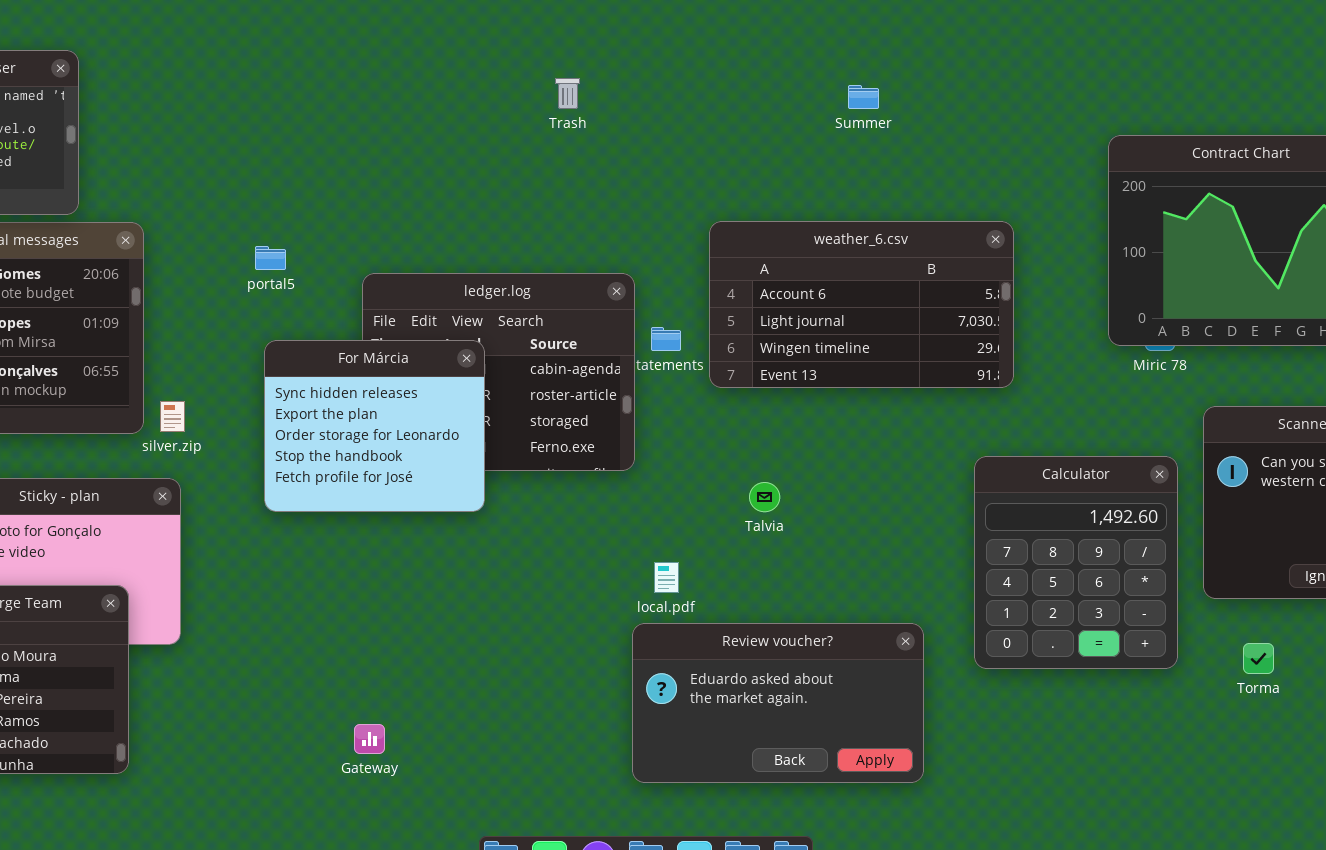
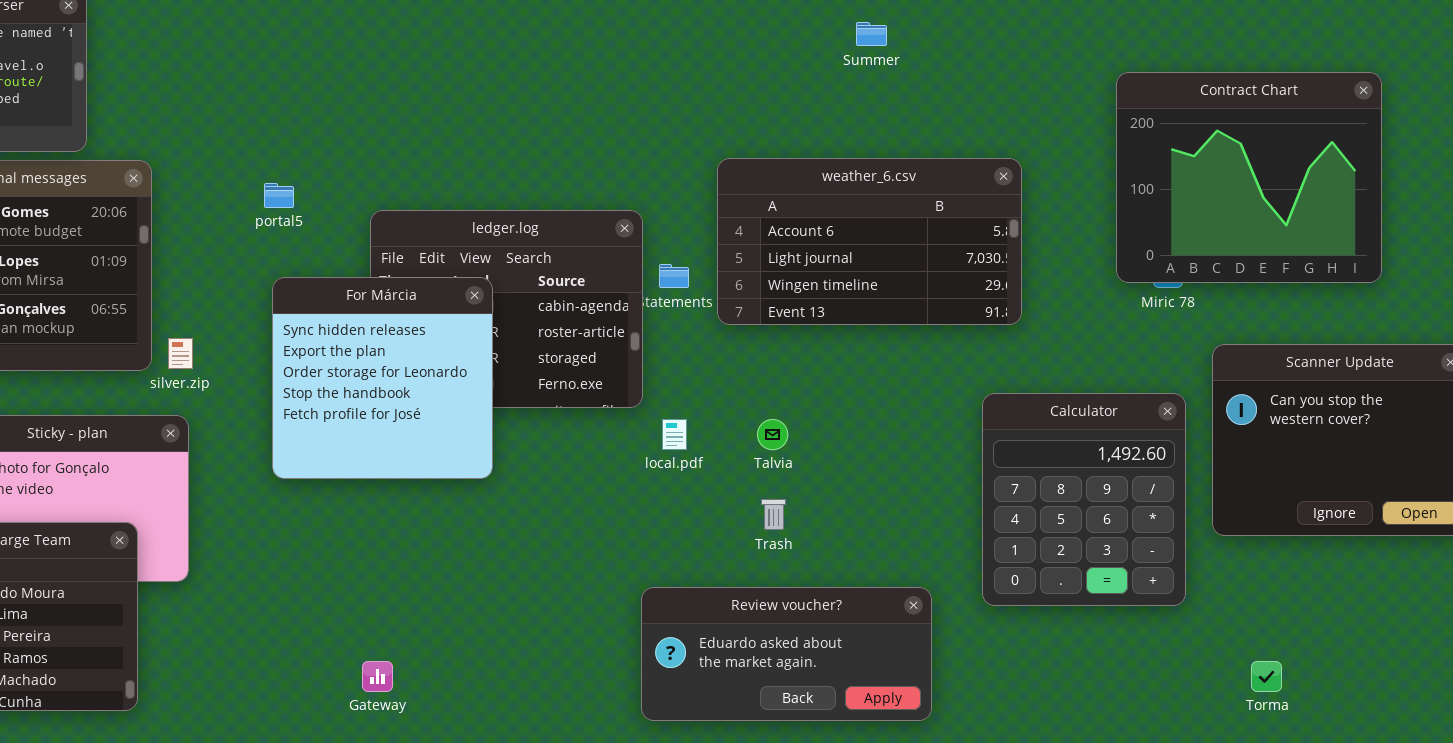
Trash: [555,78,580,109] -> [761,499,786,530], moved
For Márcia: [264,340,485,512] -> [272,277,493,479], resized
local.pdf: [654,562,679,593] -> [662,419,687,450], moved
Review voucher?: [632,623,924,783] -> [641,587,932,721], resized
Torma: [1243,643,1274,674] -> [1251,661,1282,692], moved

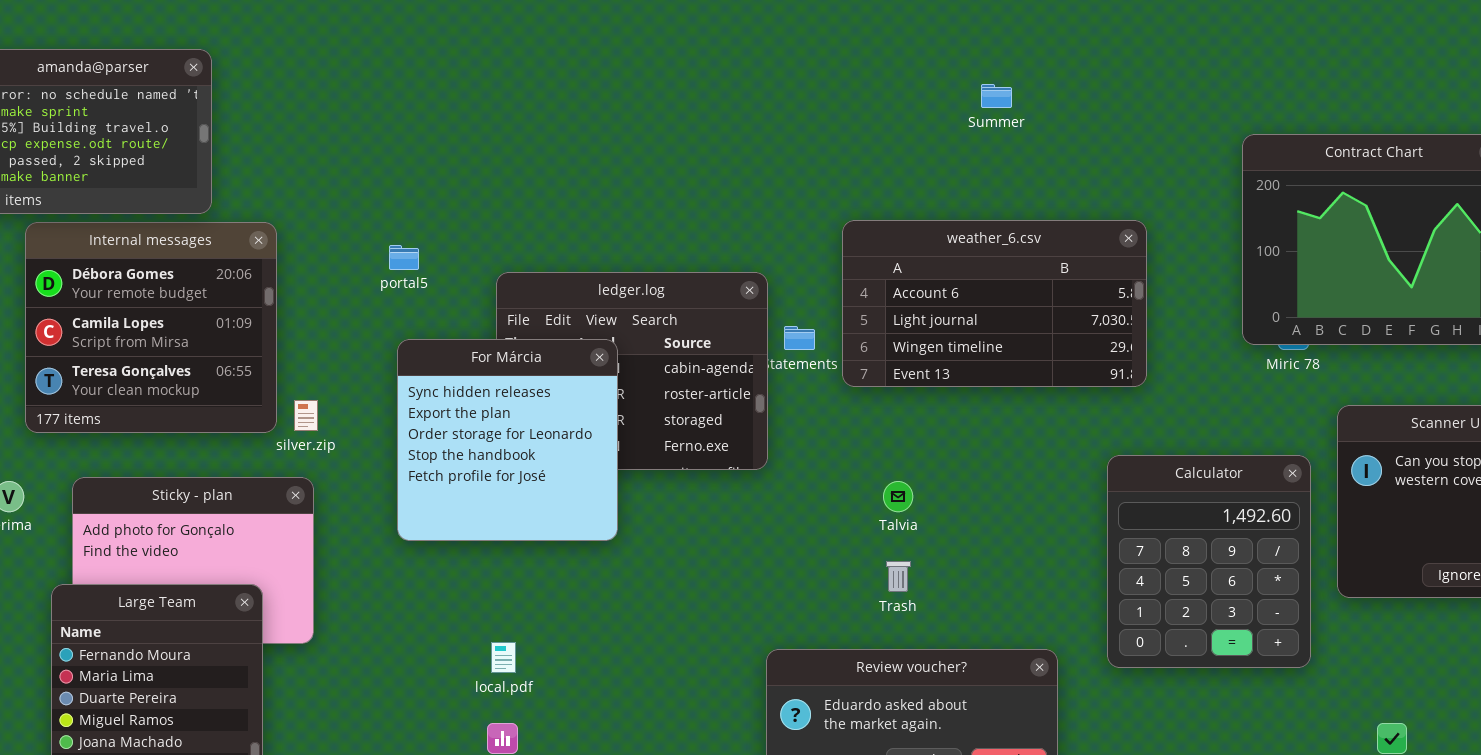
local.pdf: [662,419,687,450] -> [491,642,516,673], moved

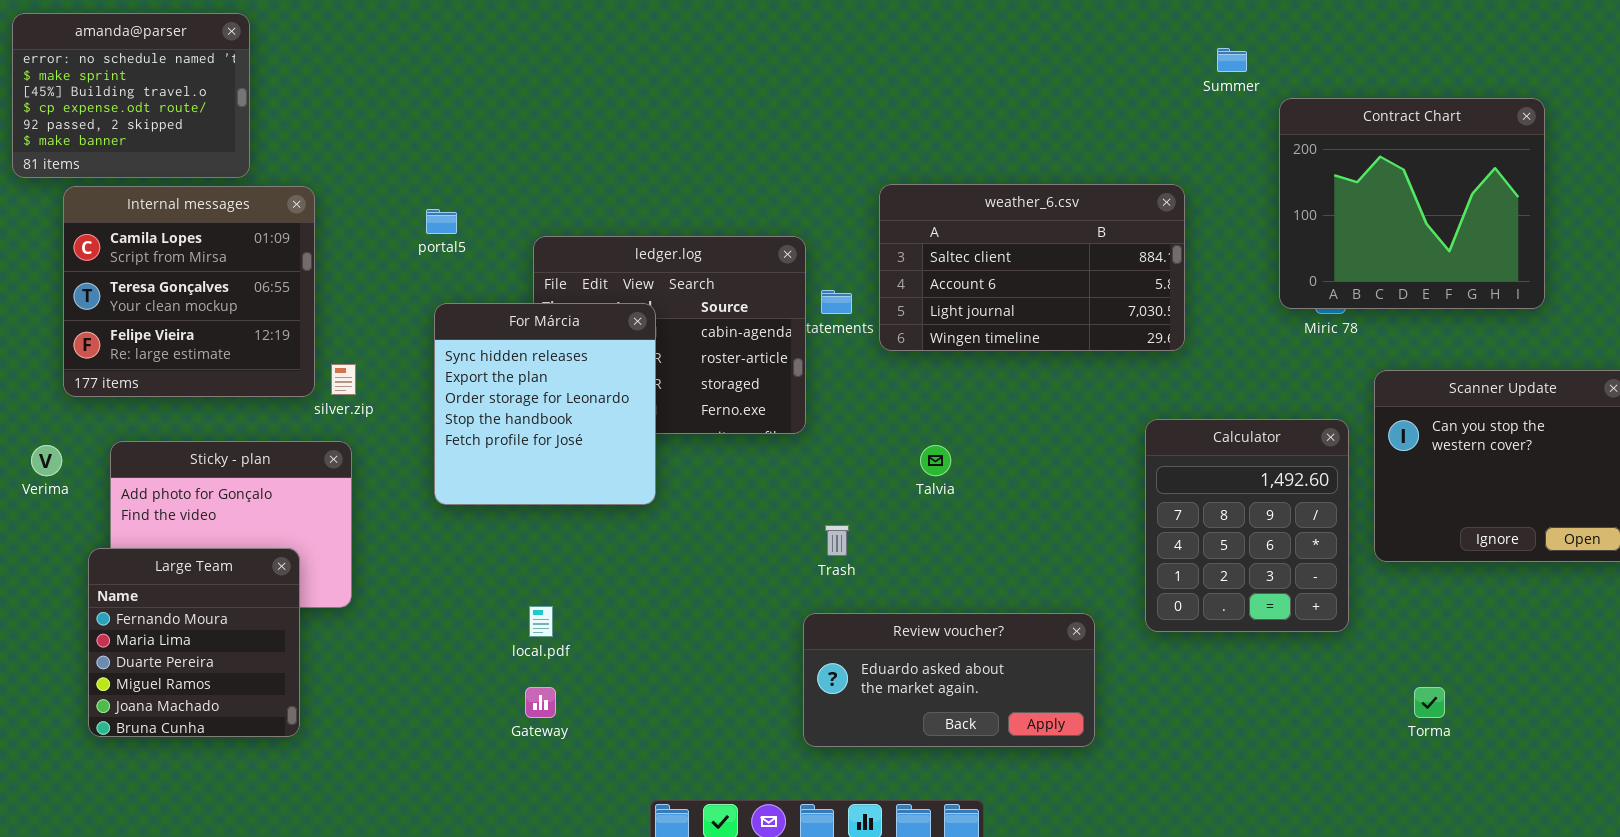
Summer: [981,84,1012,108] -> [1217,48,1247,72], moved
weather_6.csv: [842,220,1147,387] -> [879,184,1185,351], scrolled up 1 row
Internal messages: [25,222,277,433] -> [63,186,315,397], scrolled down 1 row
Trash: [886,561,911,592] -> [825,525,849,556], moved

